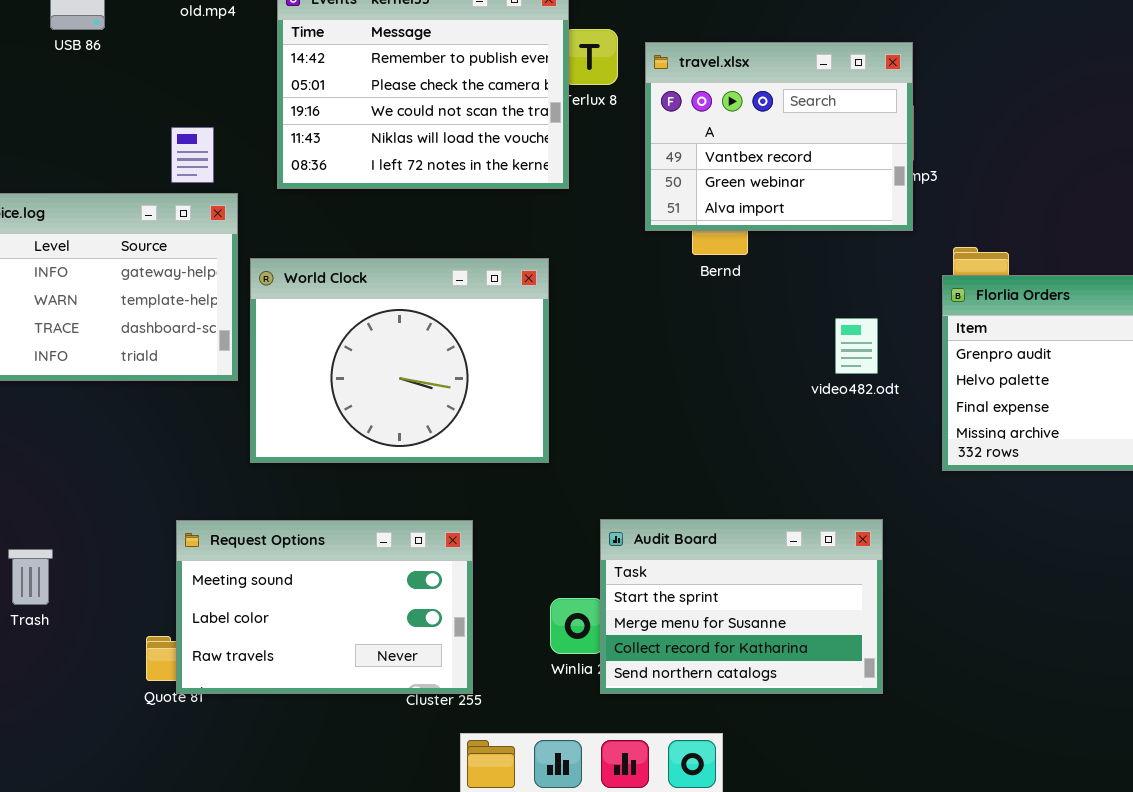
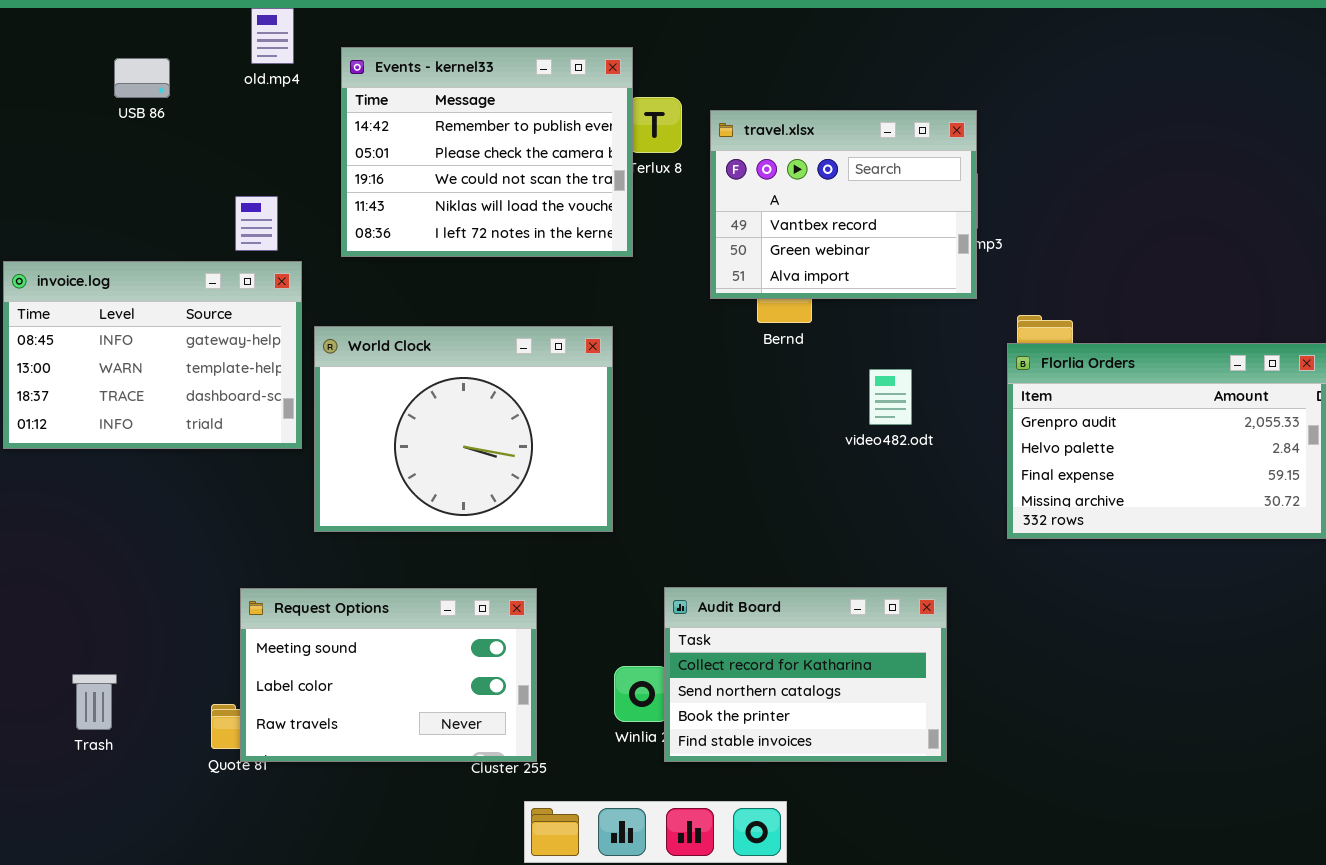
video482.odt: [835,318,878,374] -> [869,369,912,425], moved
Audit Board: [600,519,883,694] -> [664,587,947,762], scrolled down 2 rows
Trash: [8,549,53,605] -> [72,674,117,730], moved

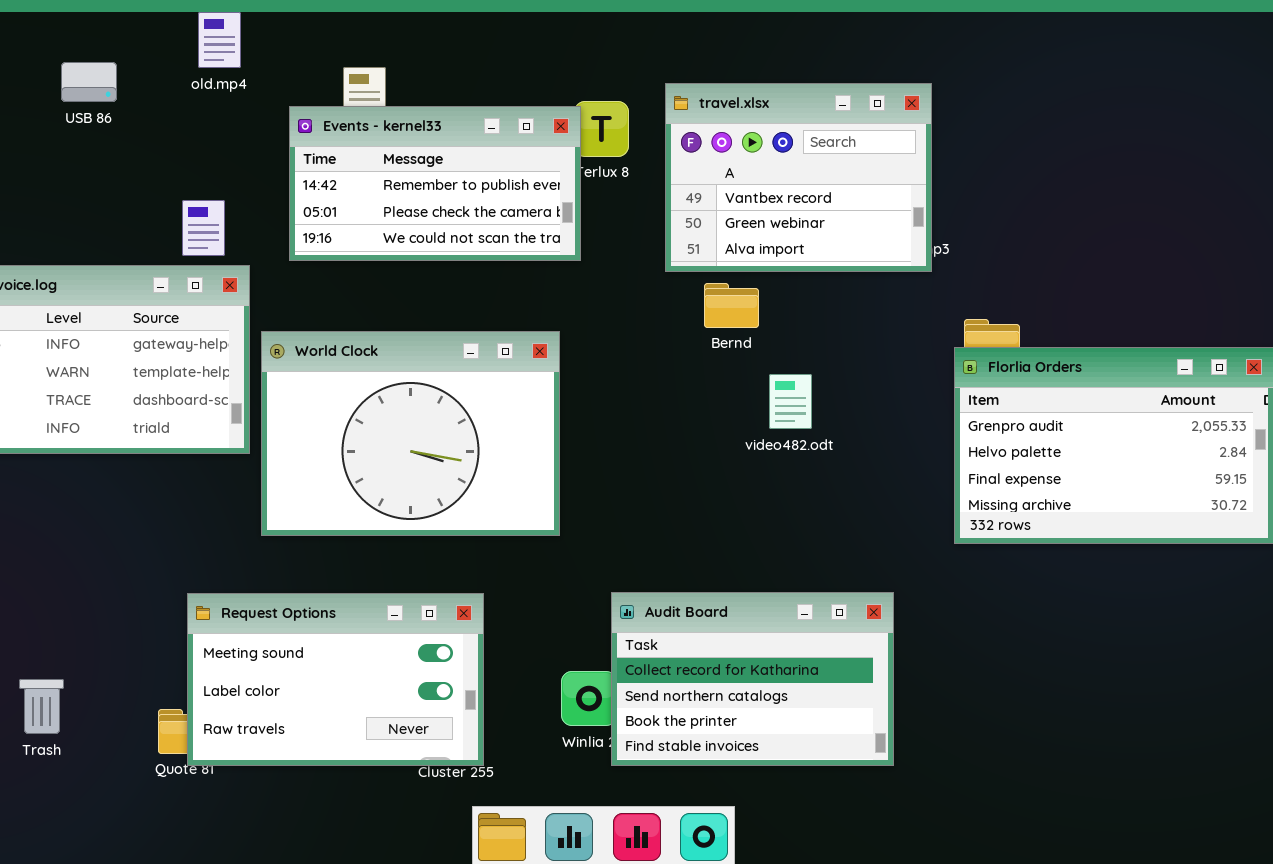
Events - kernel33: [341,47,633,257] -> [289,106,581,261], resized
travel.xlsx: [710,110,977,299] -> [665,83,932,272], moved
video482.odt: [869,369,912,425] -> [769,374,812,429], moved

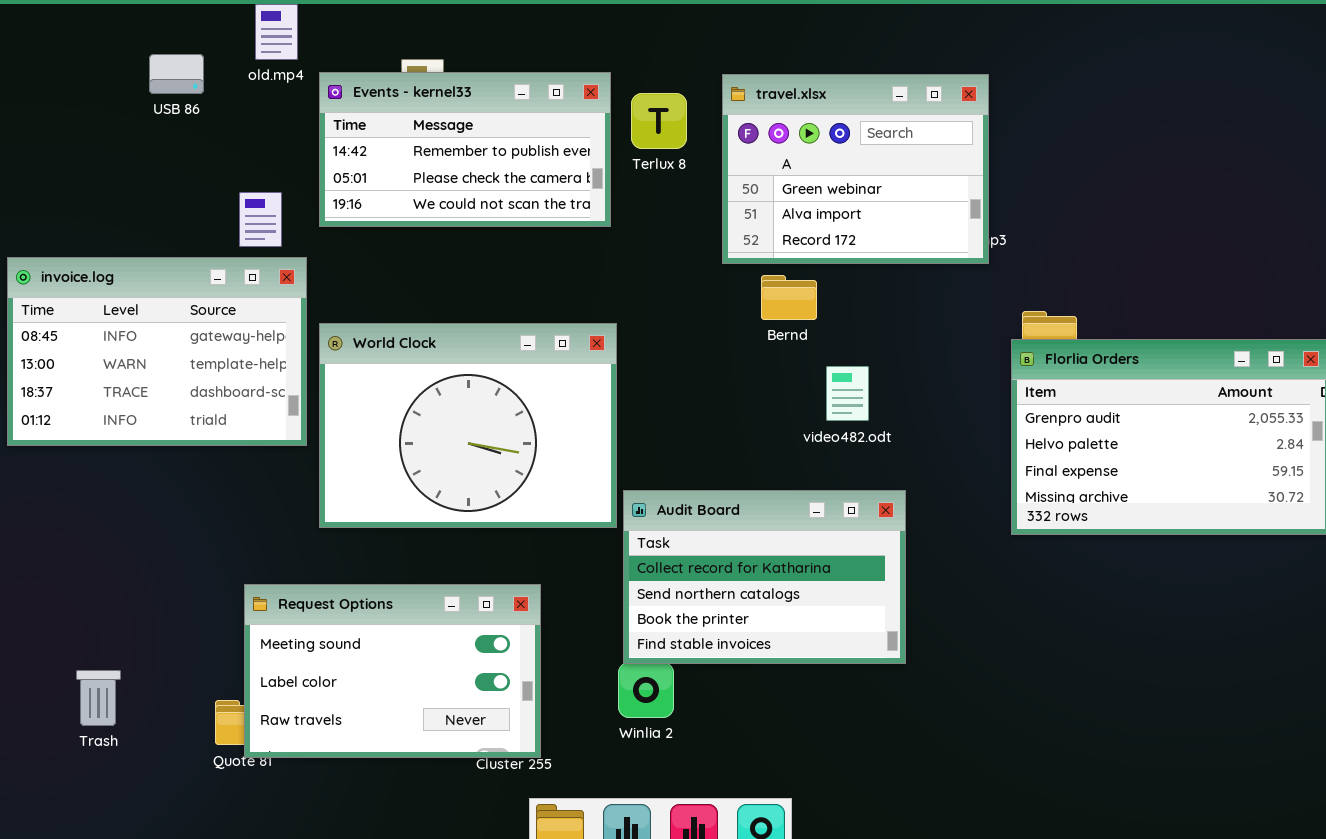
USB 86: [61,62,117,102] -> [149,54,204,94], moved
travel.xlsx: [665,83,932,272] -> [722,74,989,264], scrolled down 1 row
Events - kernel33: [289,106,581,261] -> [319,72,611,227], moved
Audit Board: [611,592,894,766] -> [623,490,906,664], moved

